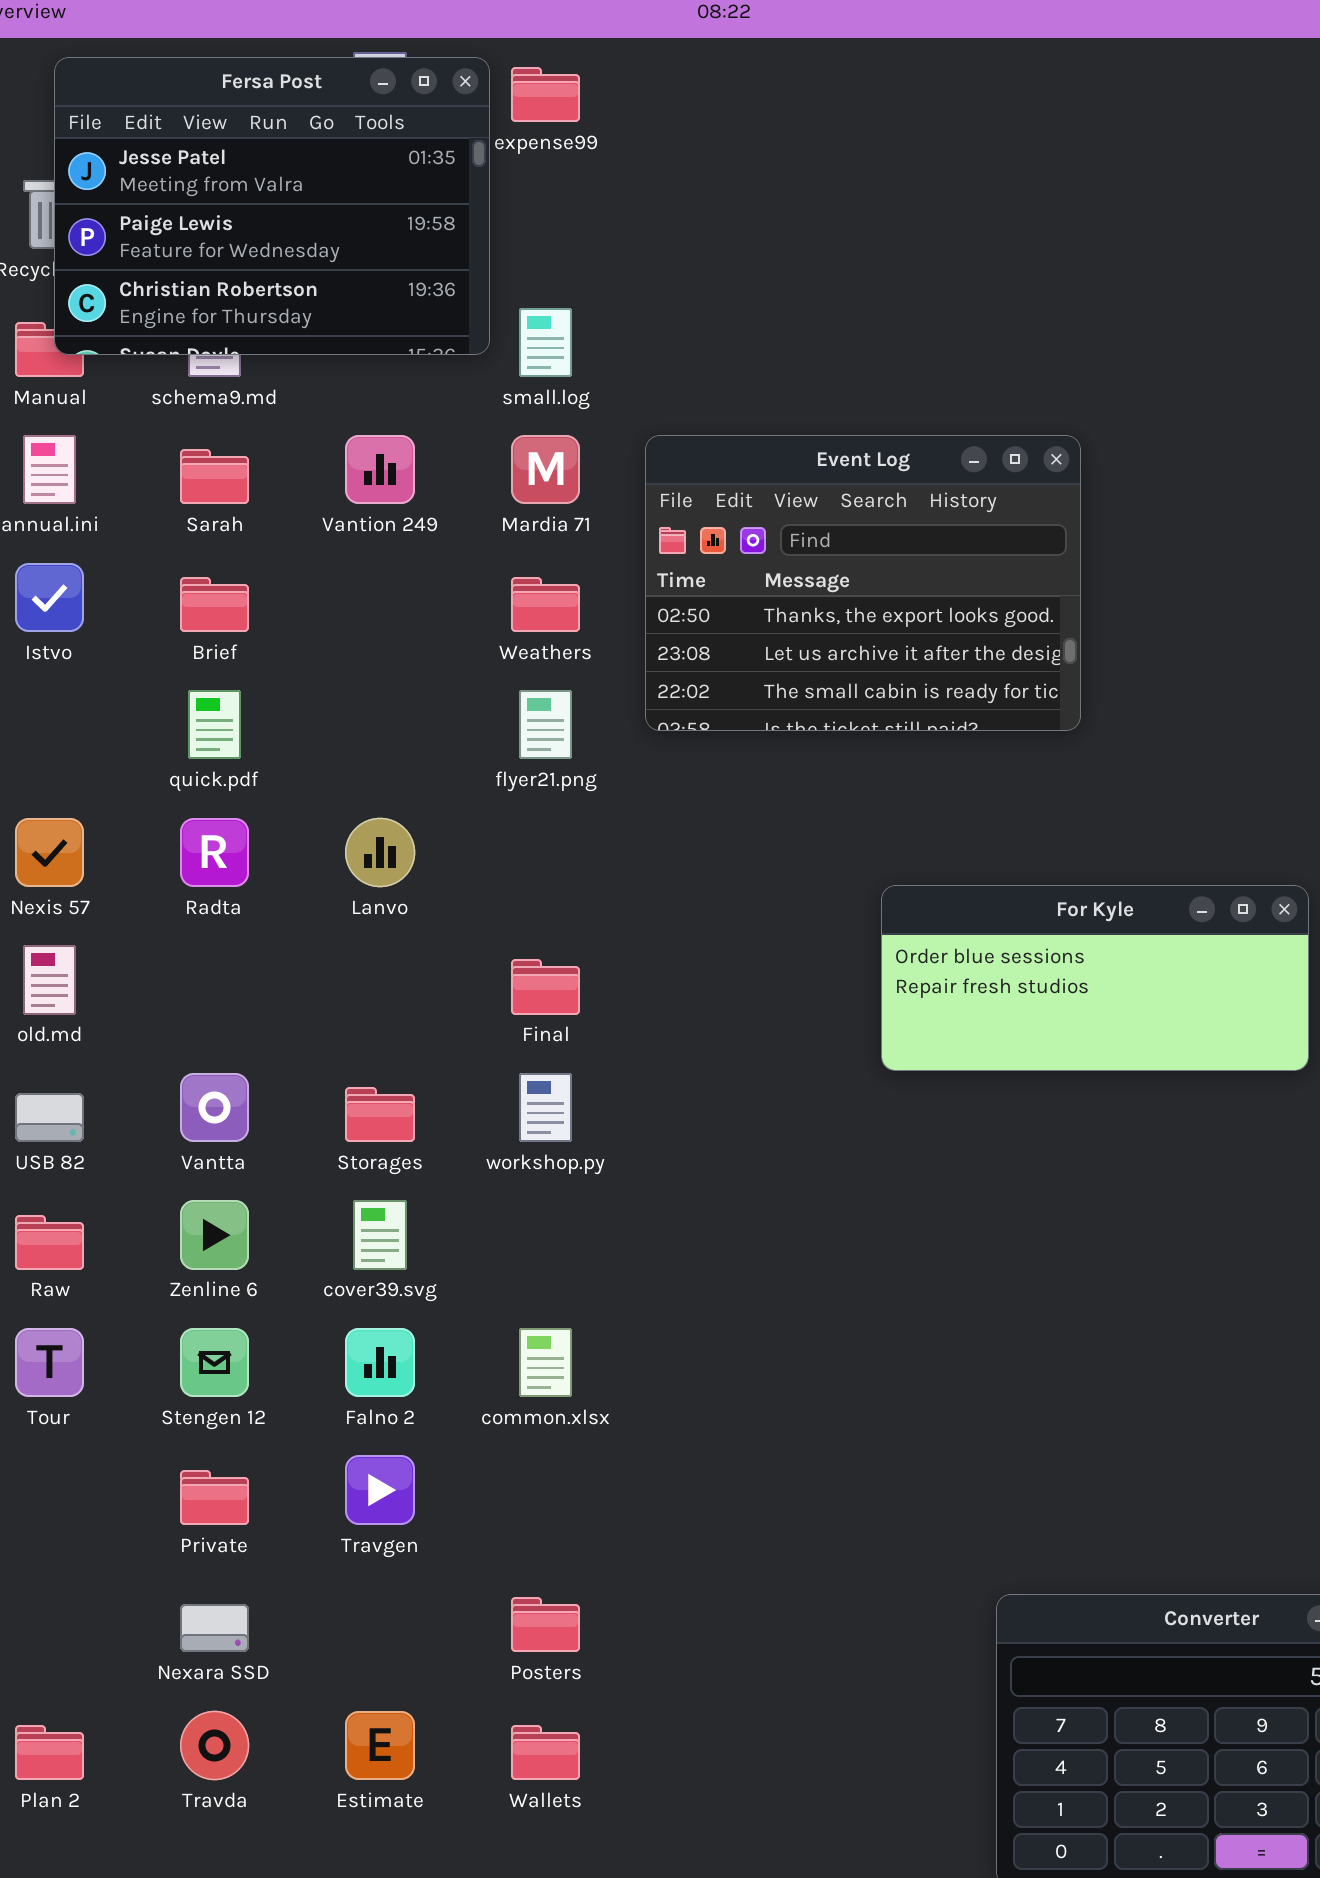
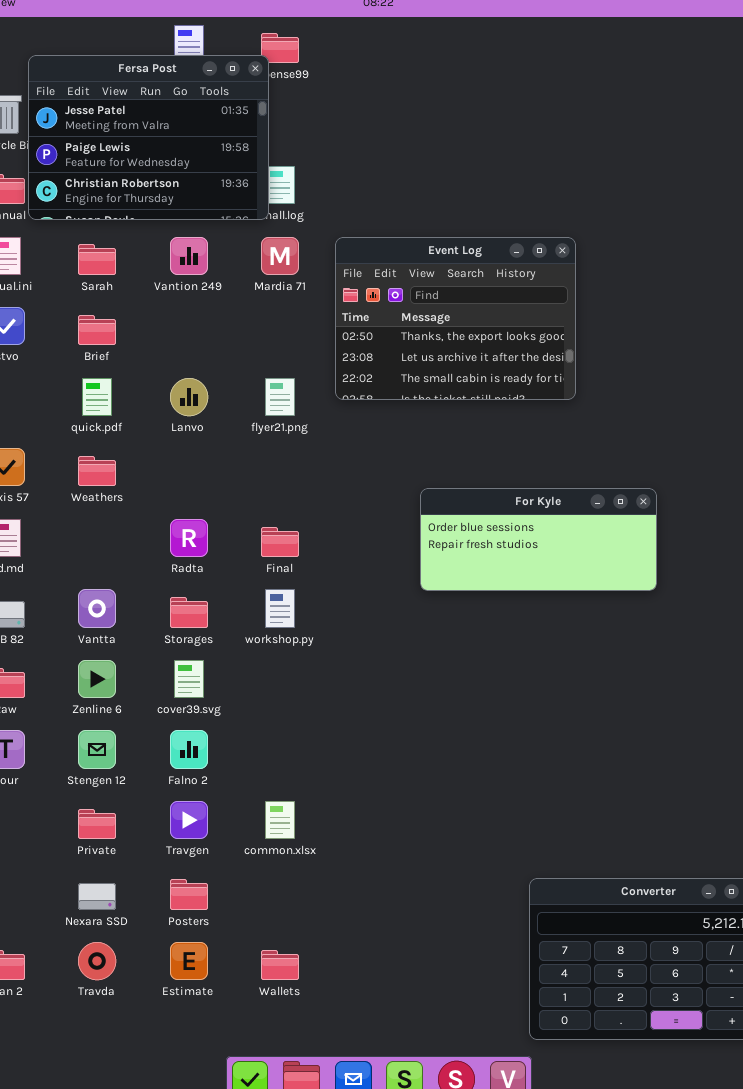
Fersa Post: [54,57,490,355] -> [28,55,269,220], moved
Weathers: [511,577,580,632] -> [78,456,116,486], moved
Radta: [180,818,249,887] -> [170,519,208,557], moved
Lanvo: [345,818,415,887] -> [170,378,208,416], moved
For Kyle: [881,885,1309,1071] -> [420,488,657,591], moved
common.xlsx: [519,1328,572,1397] -> [265,801,295,839], moved
Posters: [511,1597,580,1652] -> [170,879,208,910], moved

